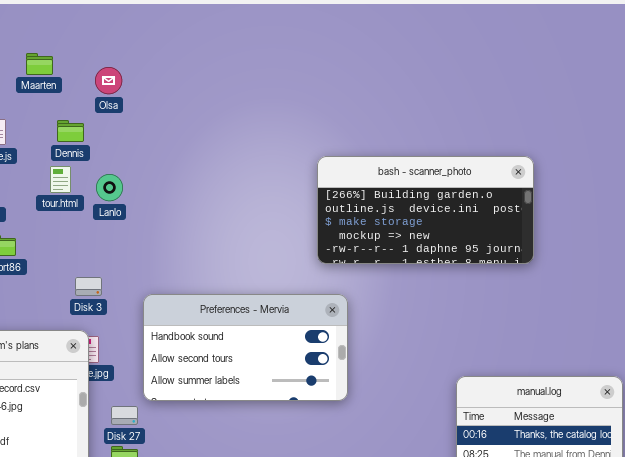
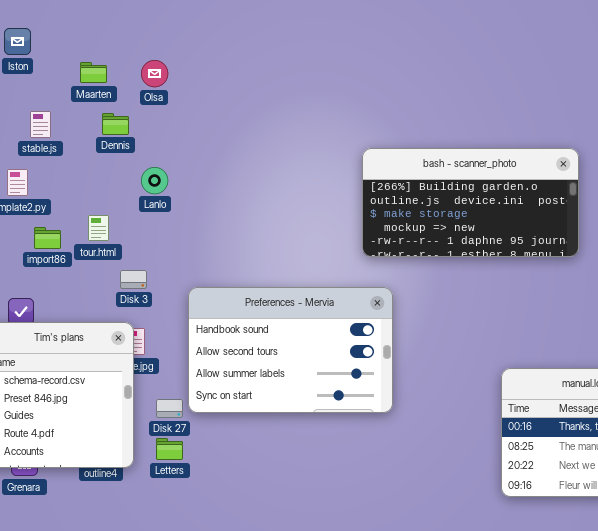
Maarten: [26,53,53,75] -> [80,62,107,83], moved
tour.html: [50,166,71,193] -> [88,215,109,241], moved
Preferences - Mervia: [143,294,348,401] -> [188,287,393,413], resized

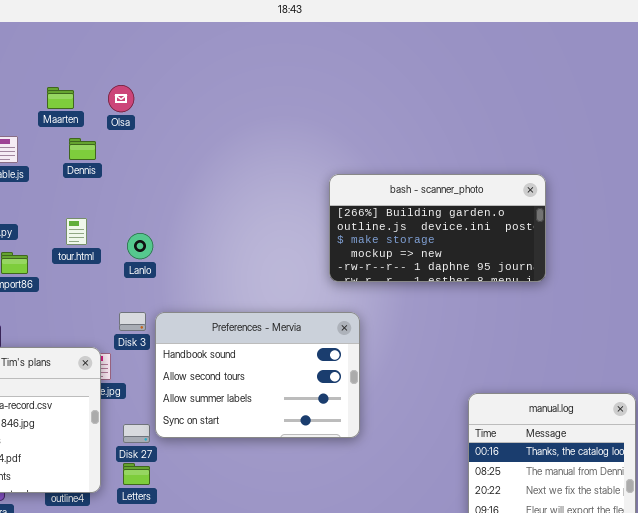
Lanlo: [141,167,168,194] -> [127,233,153,259], moved
tour.html: [88,215,109,241] -> [66,218,87,245], moved
Disk 3: [120,270,147,289] -> [119,312,146,331], moved

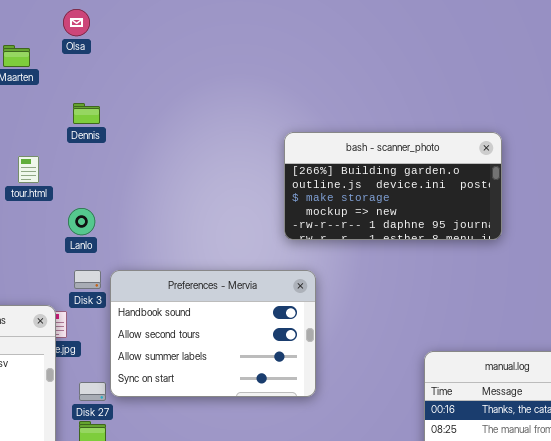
Olsa: [108,85,134,112] -> [63,9,90,36], moved
Dennis: [69,138,96,160] -> [73,103,100,124], moved
tour.html: [66,218,87,245] -> [18,156,39,183], moved
Lanlo: [127,233,153,259] -> [68,208,95,235], moved

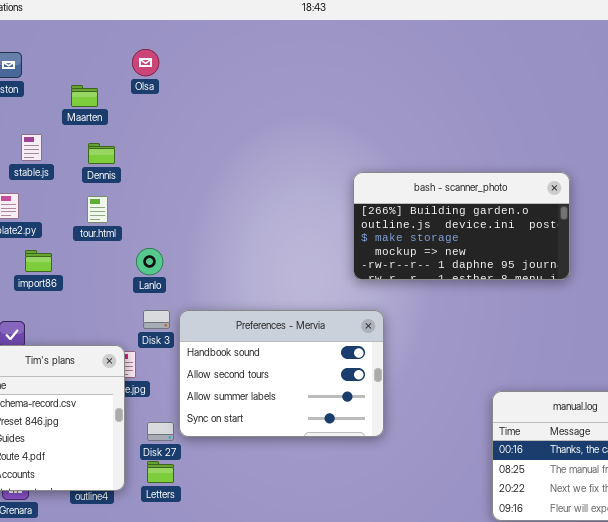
Dennis: [73,103,100,124] -> [88,143,115,164], moved

